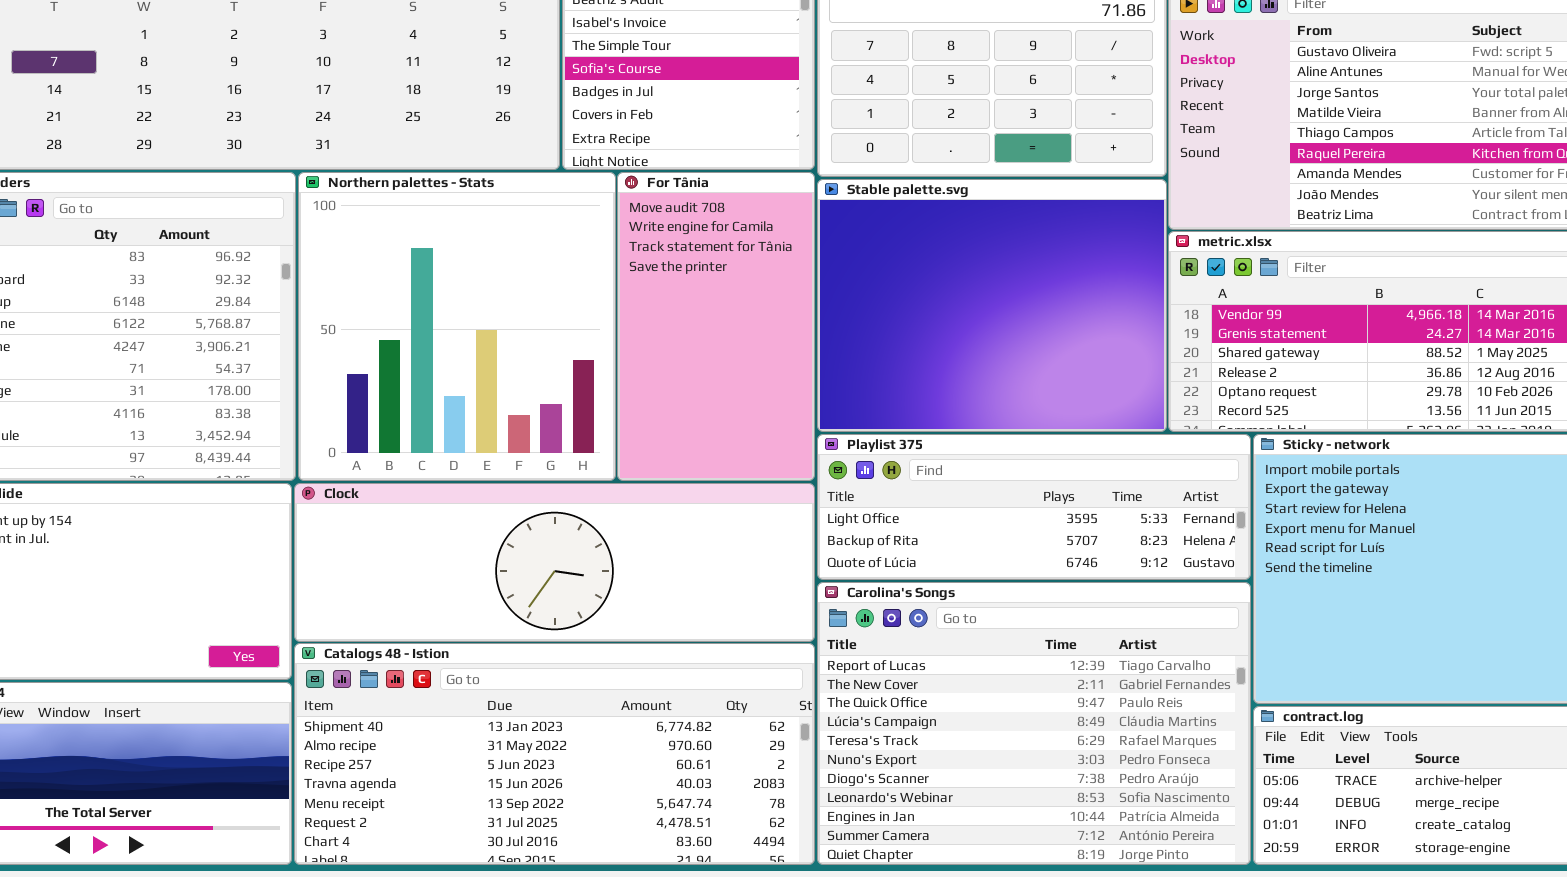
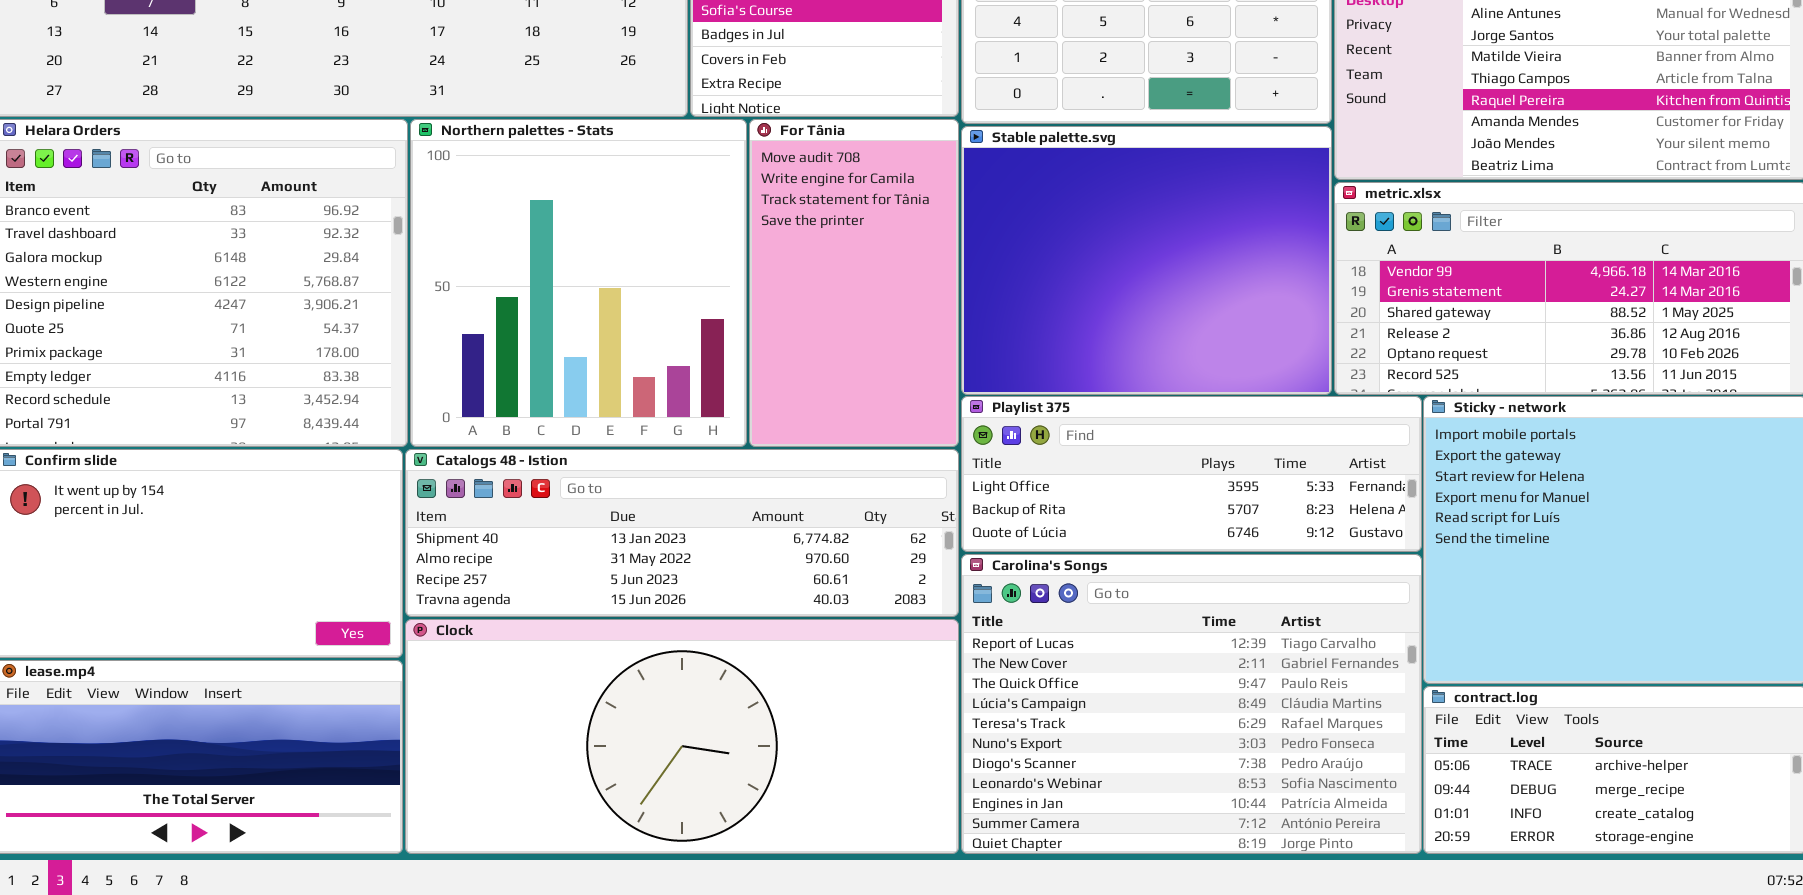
Clock: [294,483,815,642] -> [405,619,959,854], moved, resized
Catalogs 48 - Istion: [294,643,815,865] -> [405,449,959,617], moved, resized

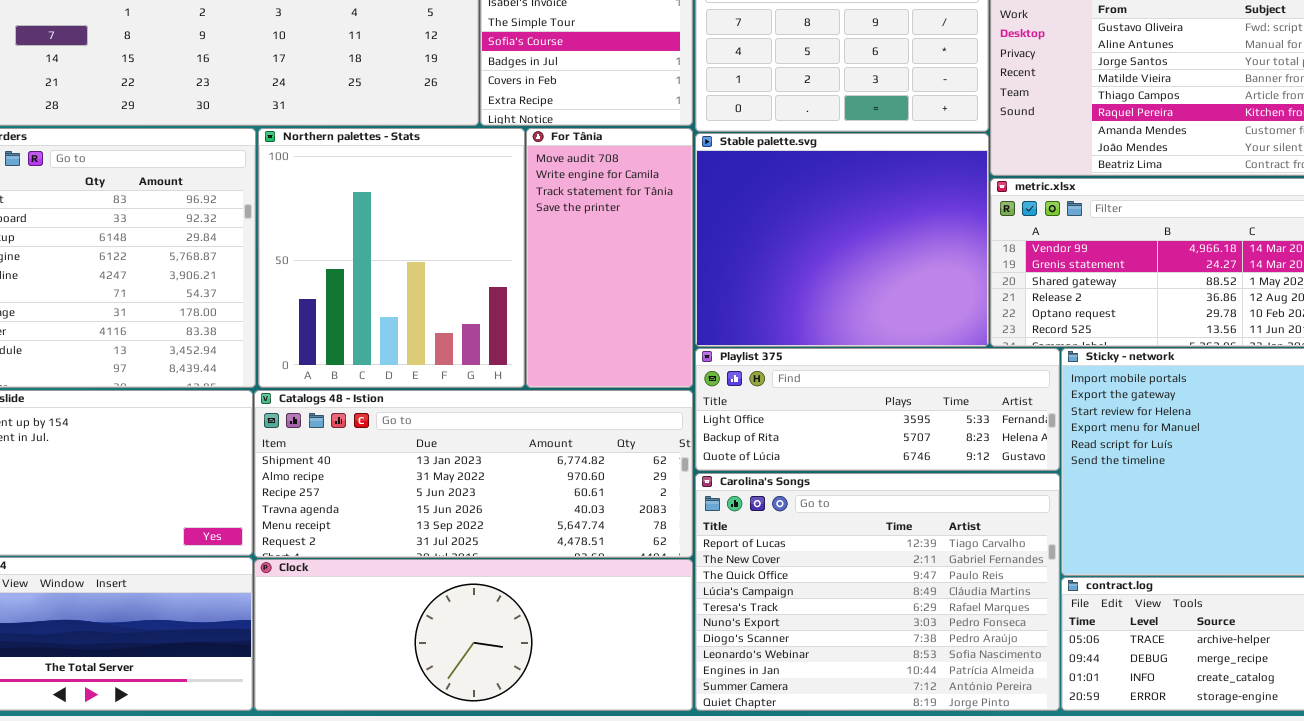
Catalogs 48 - Istion: [405,449,959,617] -> [254,390,693,558], resized
Clock: [405,619,959,854] -> [254,559,693,711], resized

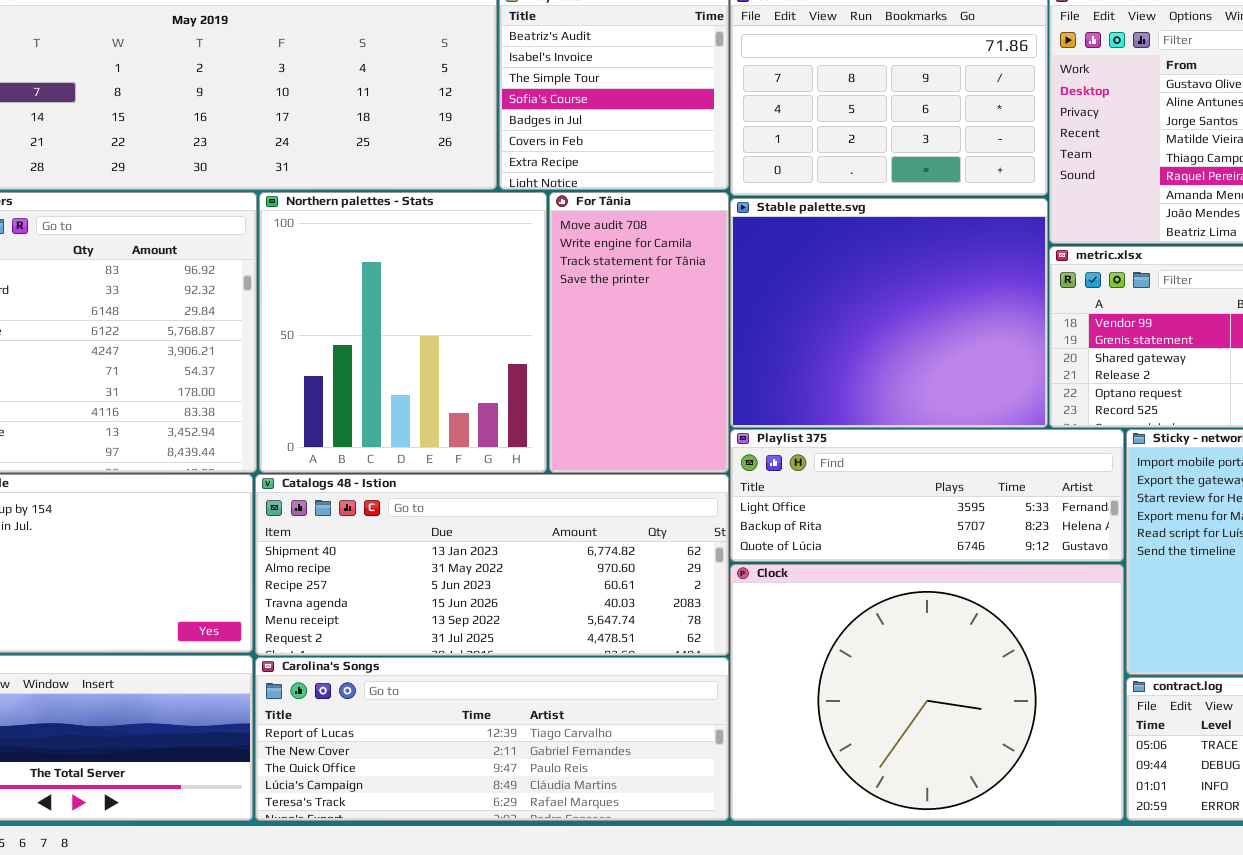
Carolina's Songs: [695,473,1060,711] -> [255,657,729,821], moved, resized
Clock: [254,559,693,711] -> [730,564,1124,821], moved, resized

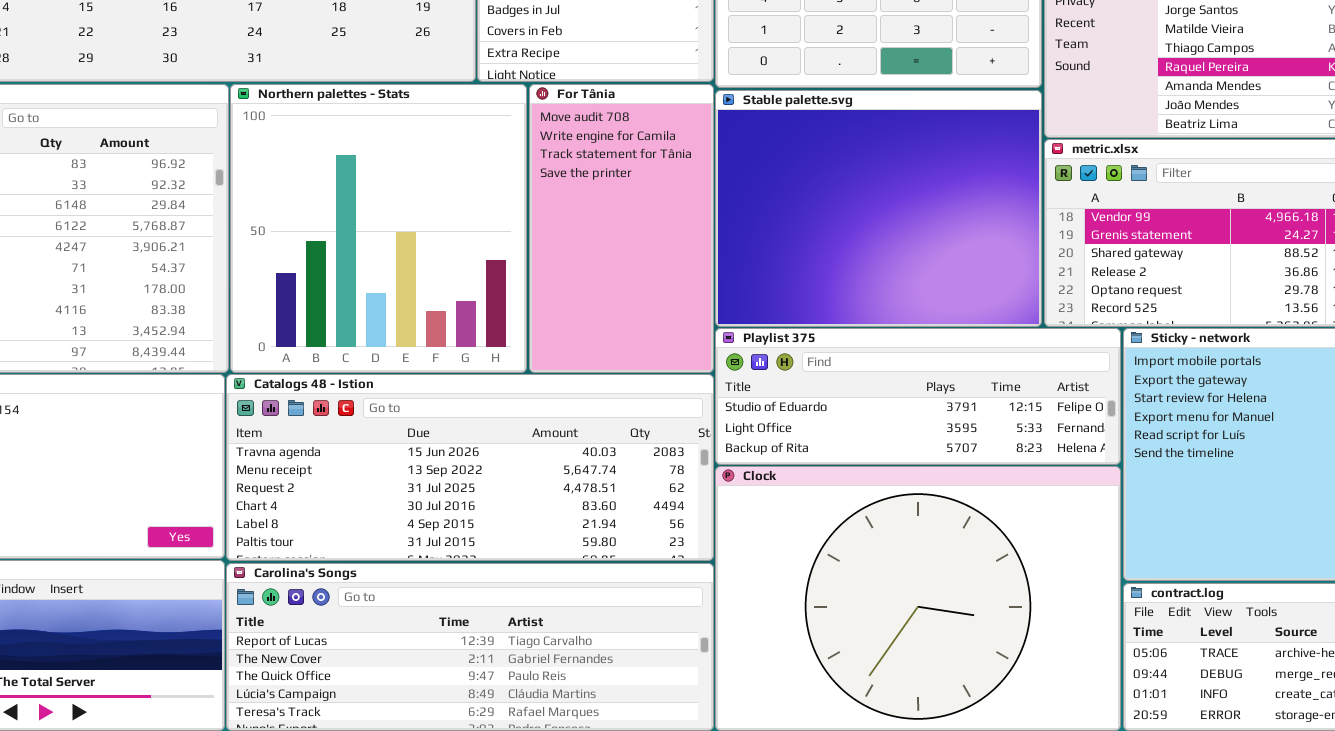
Playlist 375: [730,429,1124,562] -> [715,328,1121,465], scrolled up 1 row
Catalogs 48 - Istion: [255,474,729,656] -> [226,374,714,561], scrolled down 3 rows

